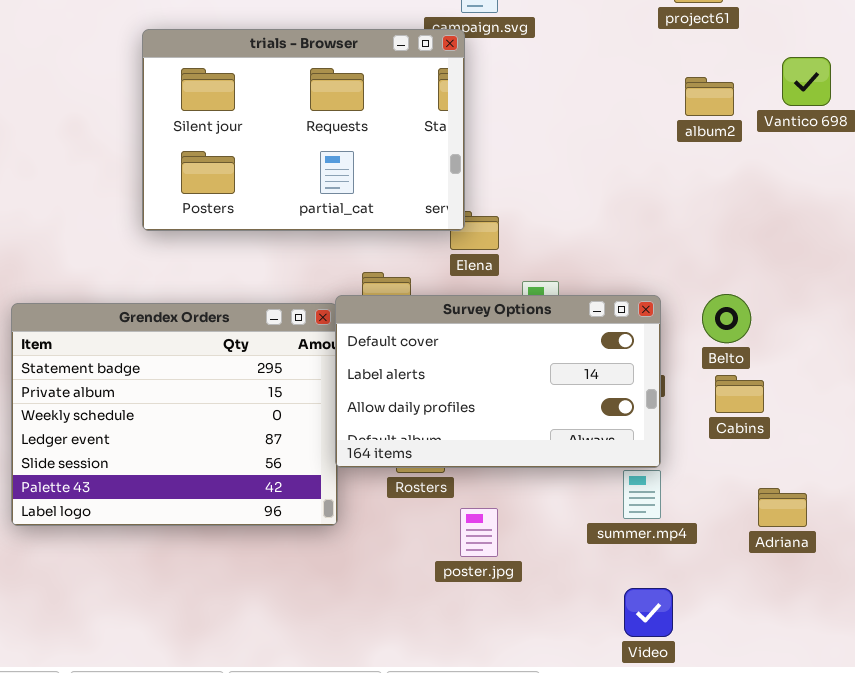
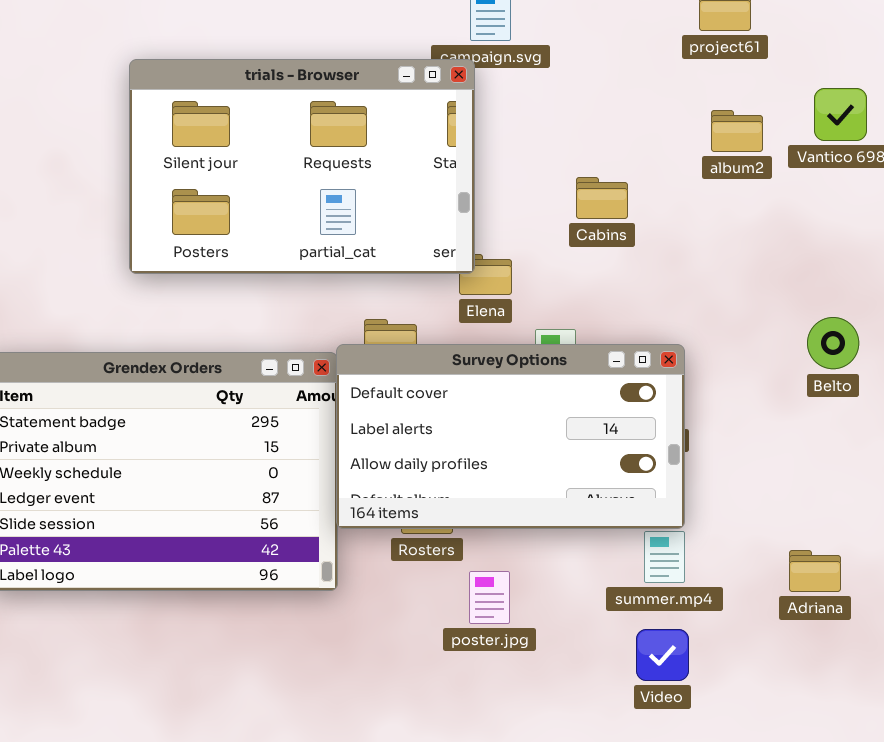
Belto: [702,294,751,343] -> [807,317,859,369], moved
Cabins: [715,375,764,413] -> [576,177,628,219], moved
Video: [624,588,673,637] -> [636,629,689,681], moved

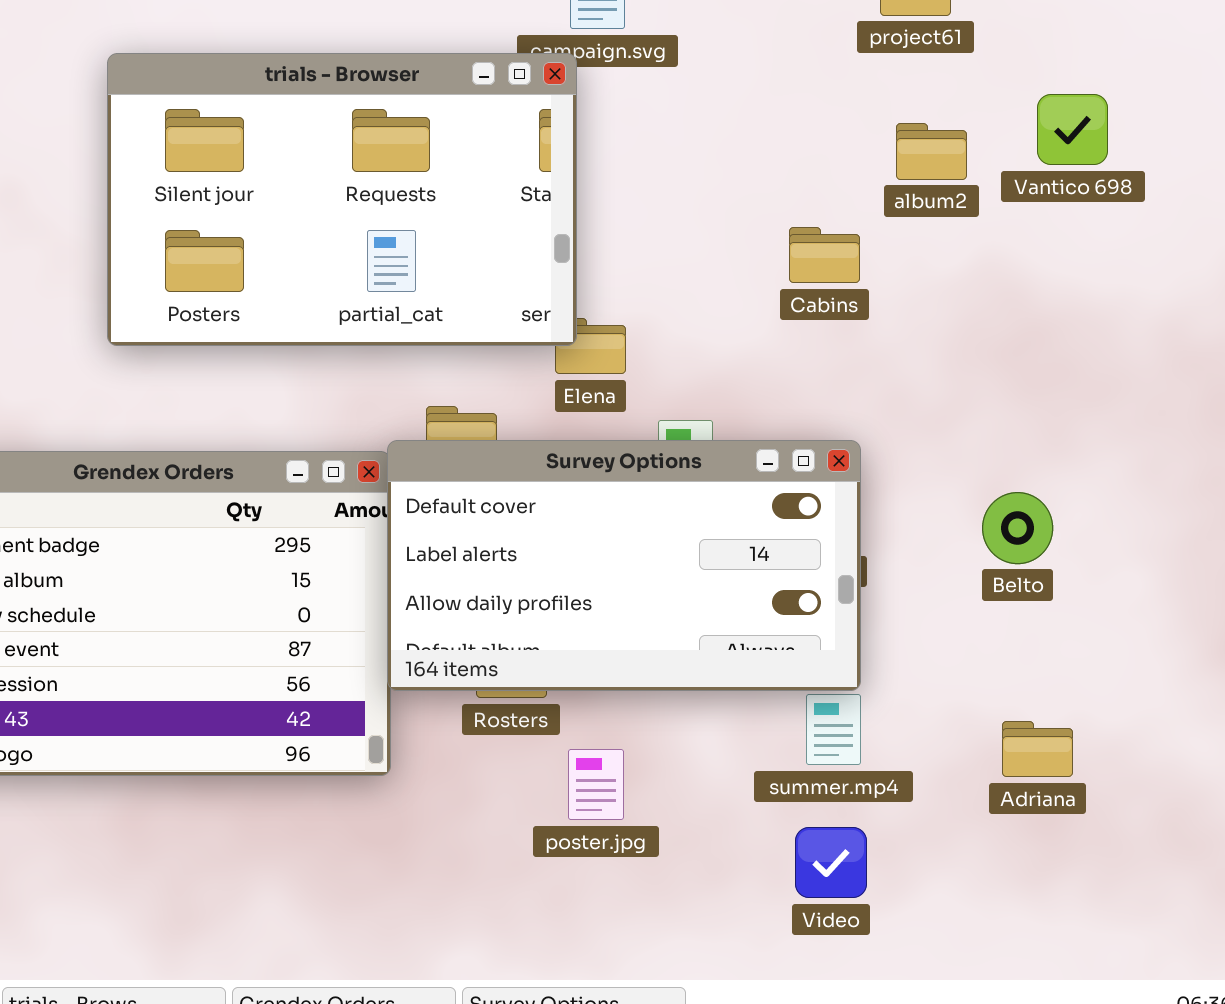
Cabins: [576,177,628,219] -> [789,227,860,283], moved
Belto: [807,317,859,369] -> [982,492,1053,564], moved

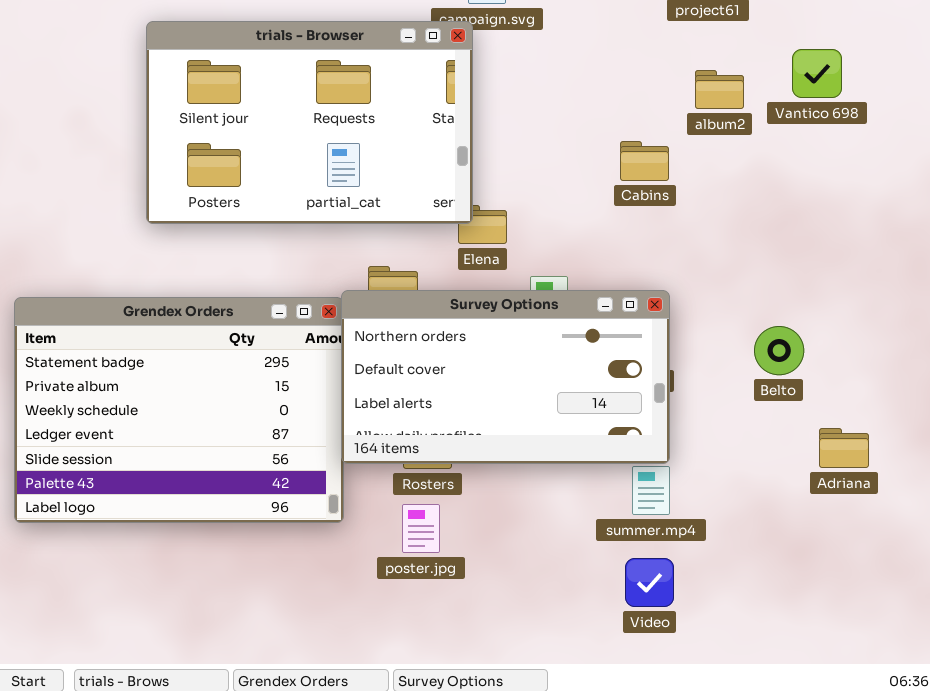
Survey Options: [387,440,861,691] -> [341,290,670,464], scrolled up 1 row
Adriana: [1002,721,1073,777] -> [819,428,869,468], moved
poster.jpg: [568,749,624,820] -> [402,504,440,553], moved

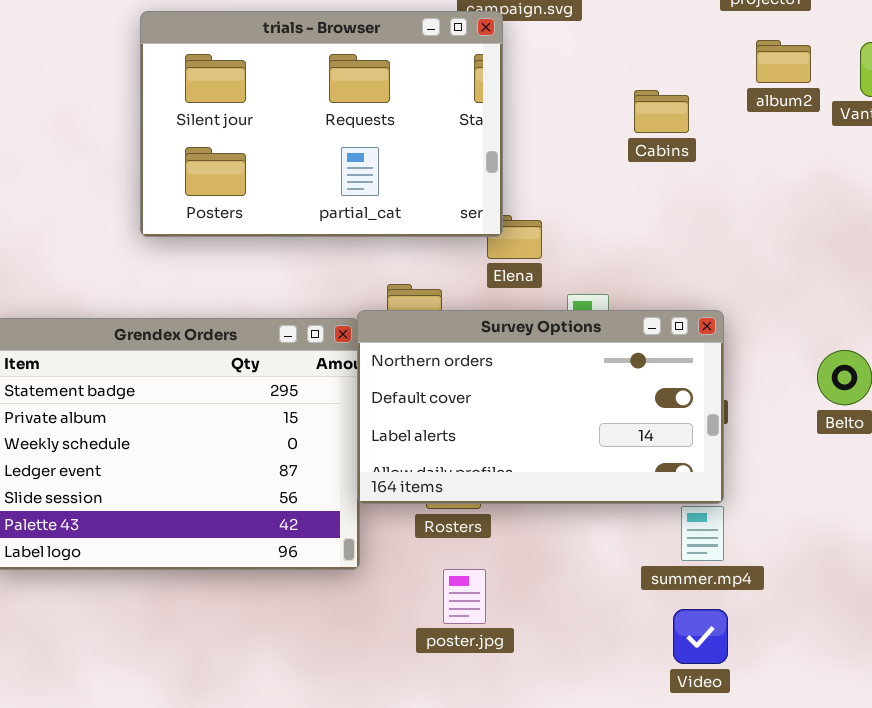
album2: [695,70,744,109] -> [756,40,811,83], moved
Cabins: [620,141,669,181] -> [634,90,689,133], moved
poster.jpg: [402,504,440,553] -> [443,569,486,624], moved

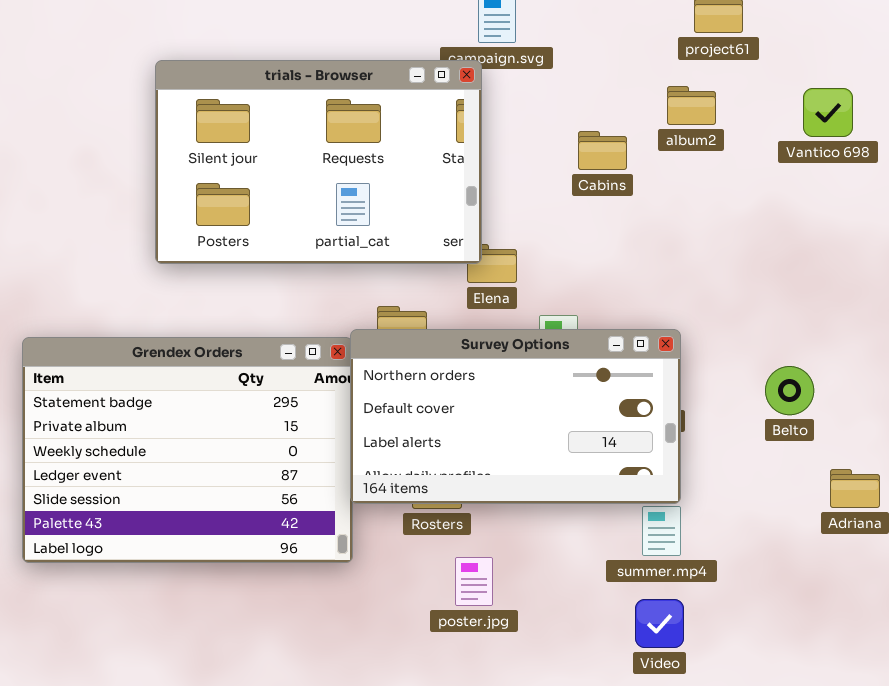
album2: [756,40,811,83] -> [667,86,716,125], moved
Cabins: [634,90,689,133] -> [578,131,627,170], moved
poster.jpg: [443,569,486,624] -> [455,557,493,606], moved

